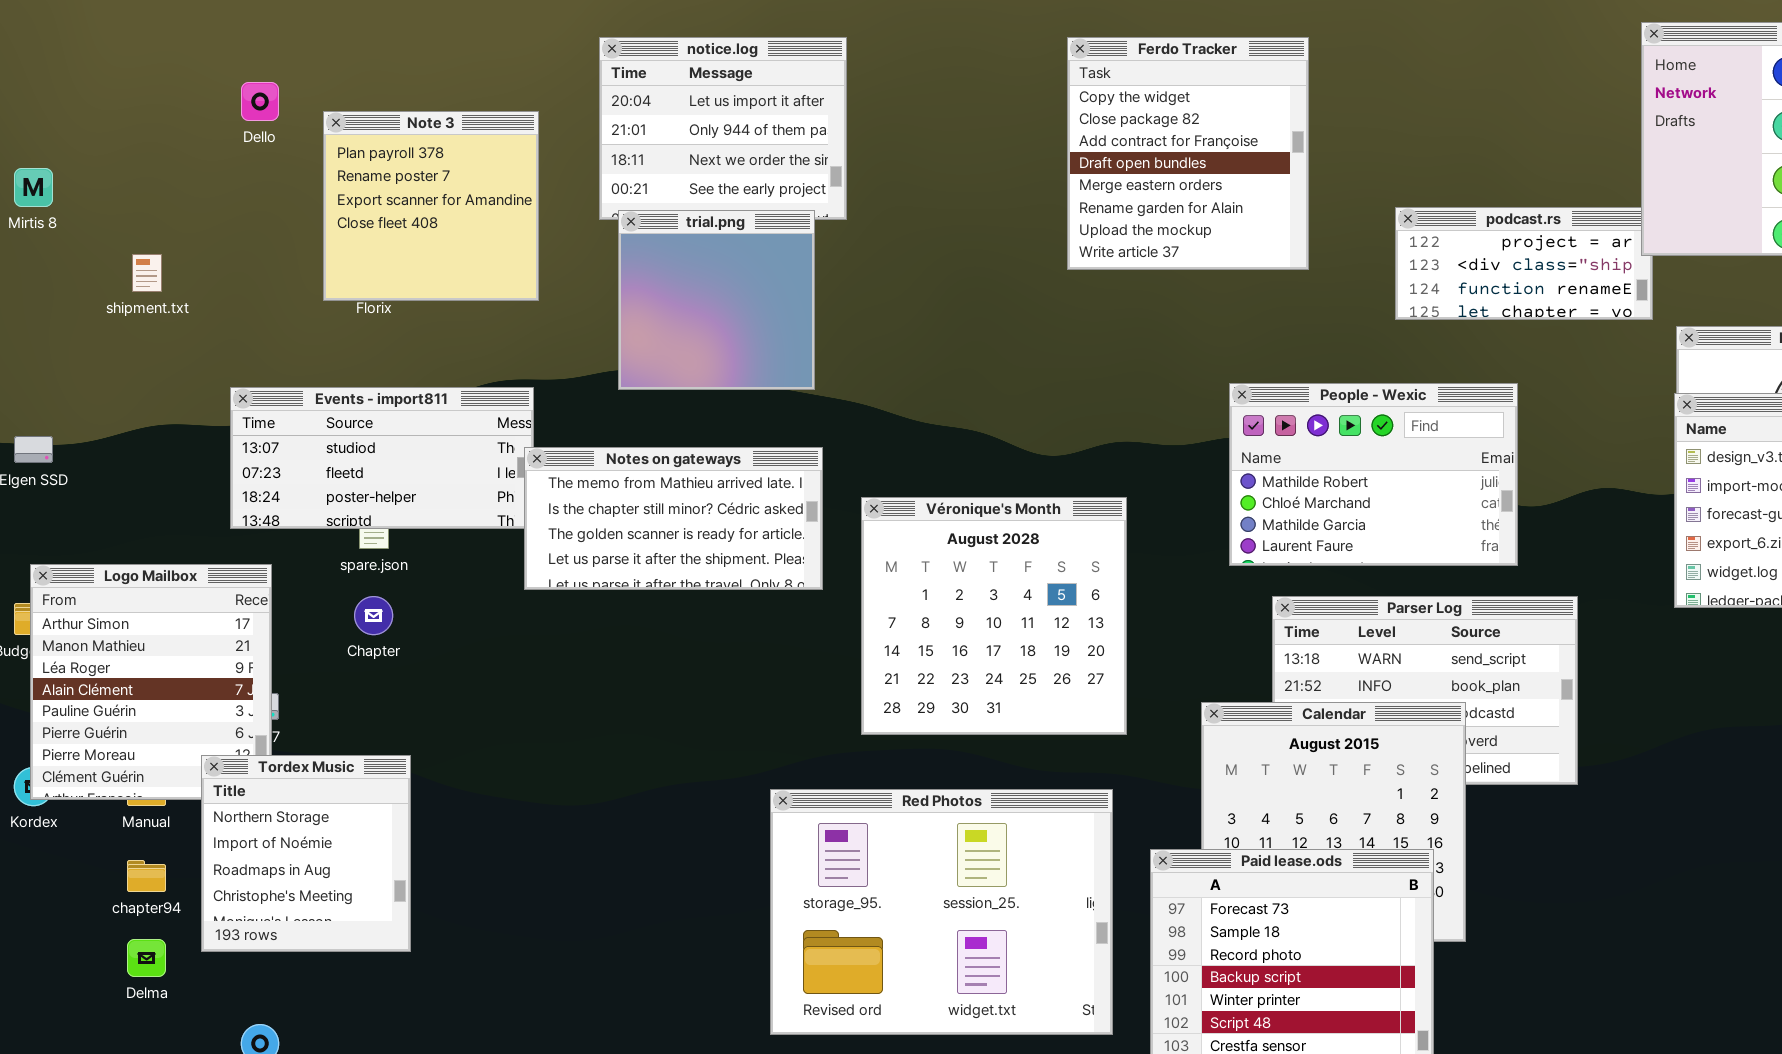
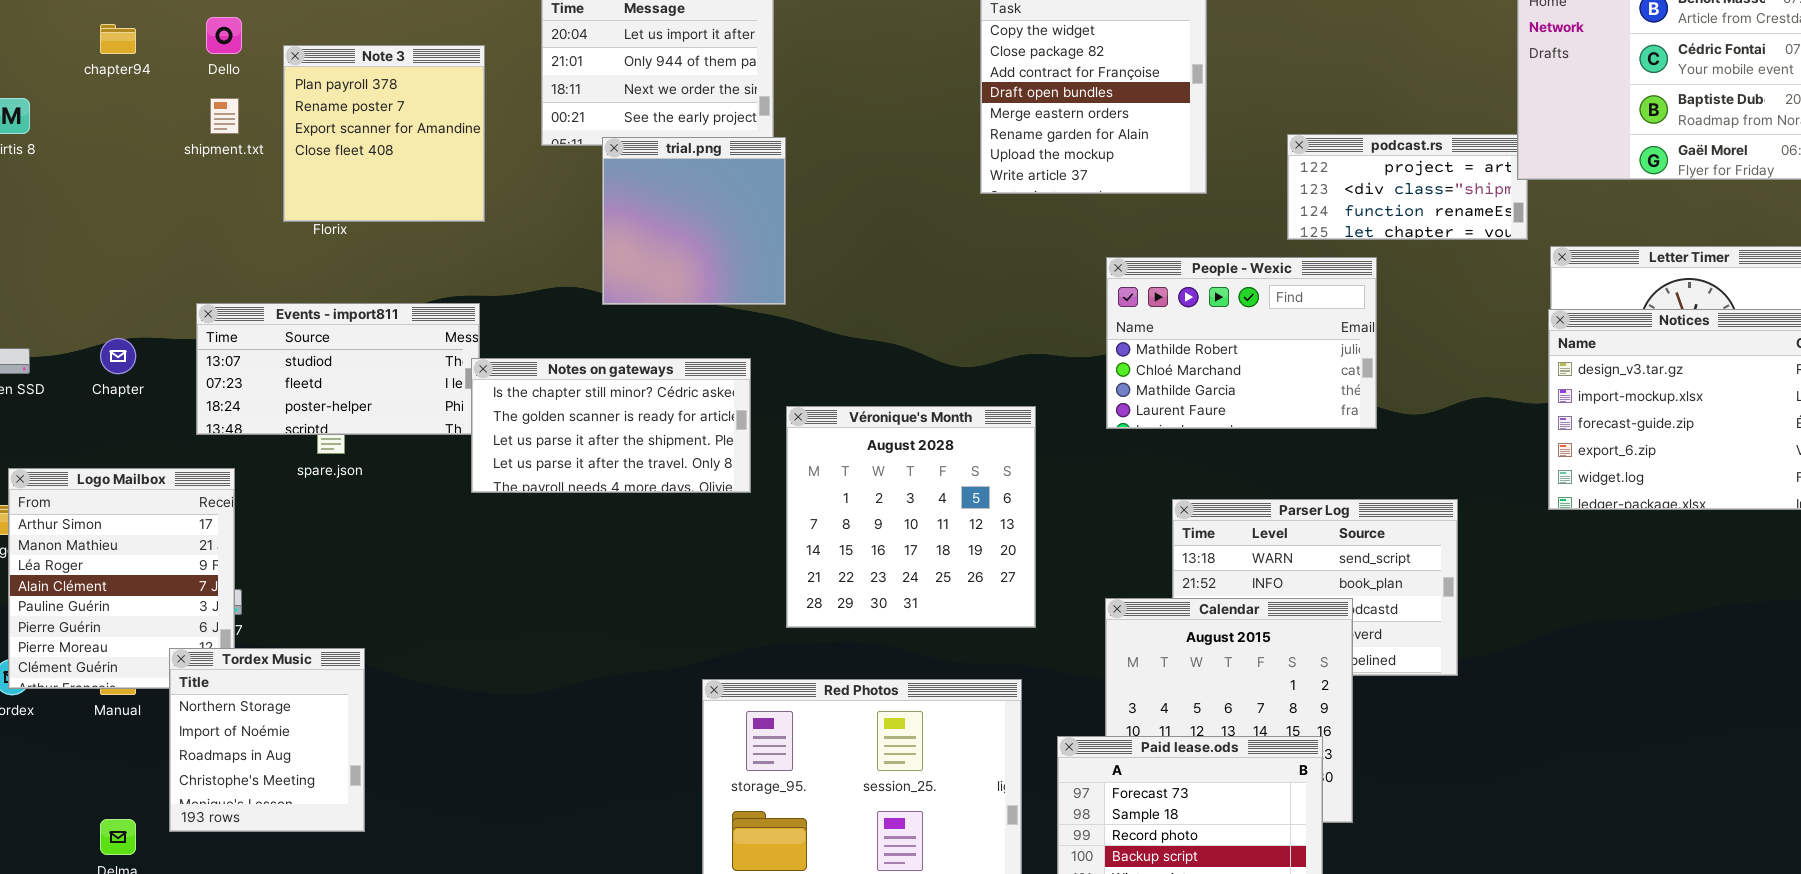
trial.png: [618,210,815,390] -> [602,137,786,305], moved
shipment.txt: [132,254,162,292] -> [210,98,239,134], moved
People - Wexic: [1229,383,1518,566] -> [1106,257,1377,429], moved
Notes on gateways: [524,447,823,590] -> [471,358,751,493], scrolled down 1 row
Chapter: [354,596,393,635] -> [100,338,136,374], moved
chapter94: [127,860,166,892] -> [100,24,136,54], moved

